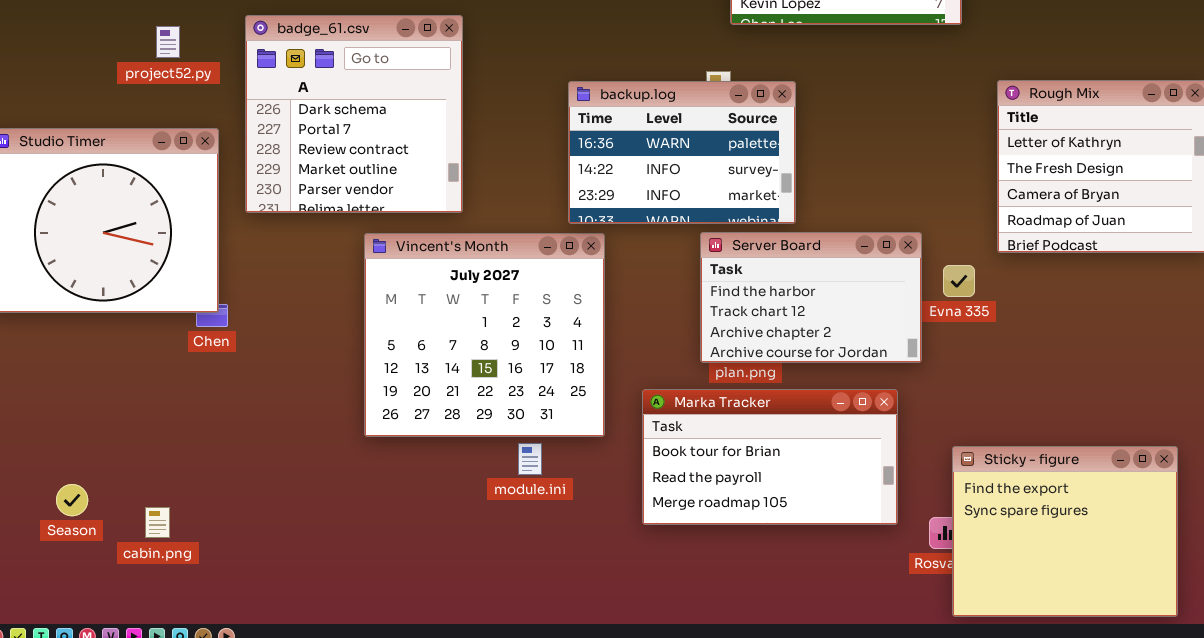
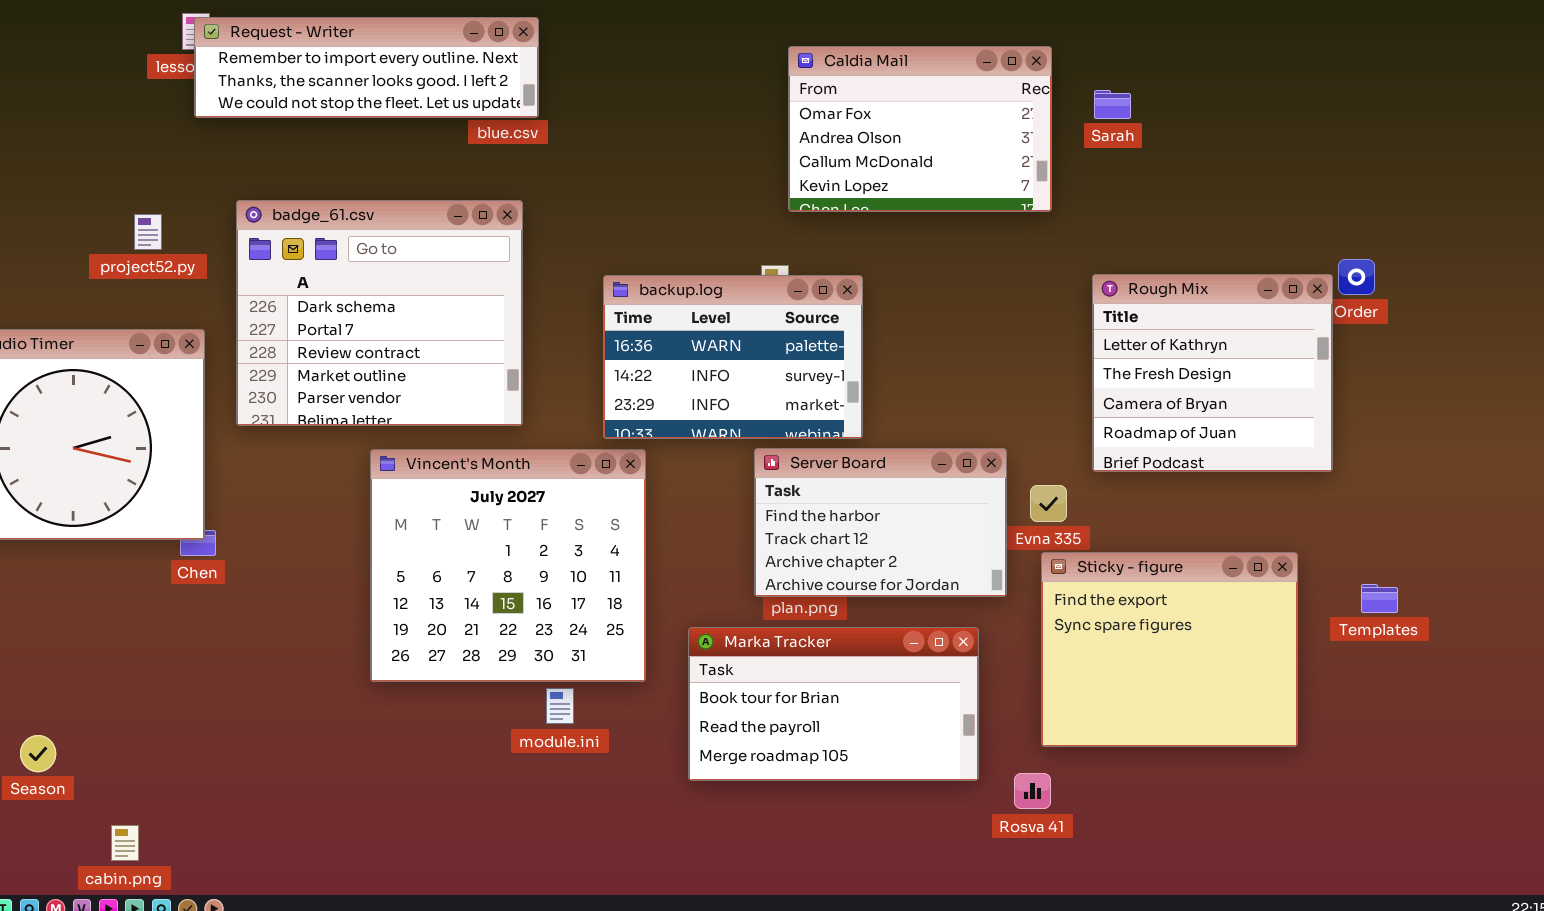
badge_61.csv: [245,15,463,213] -> [236,200,523,426], resized
Sticky - figure: [952,446,1178,617] -> [1041,552,1298,747], moved
cabin.png: [145,507,170,538] -> [111,825,139,861], moved

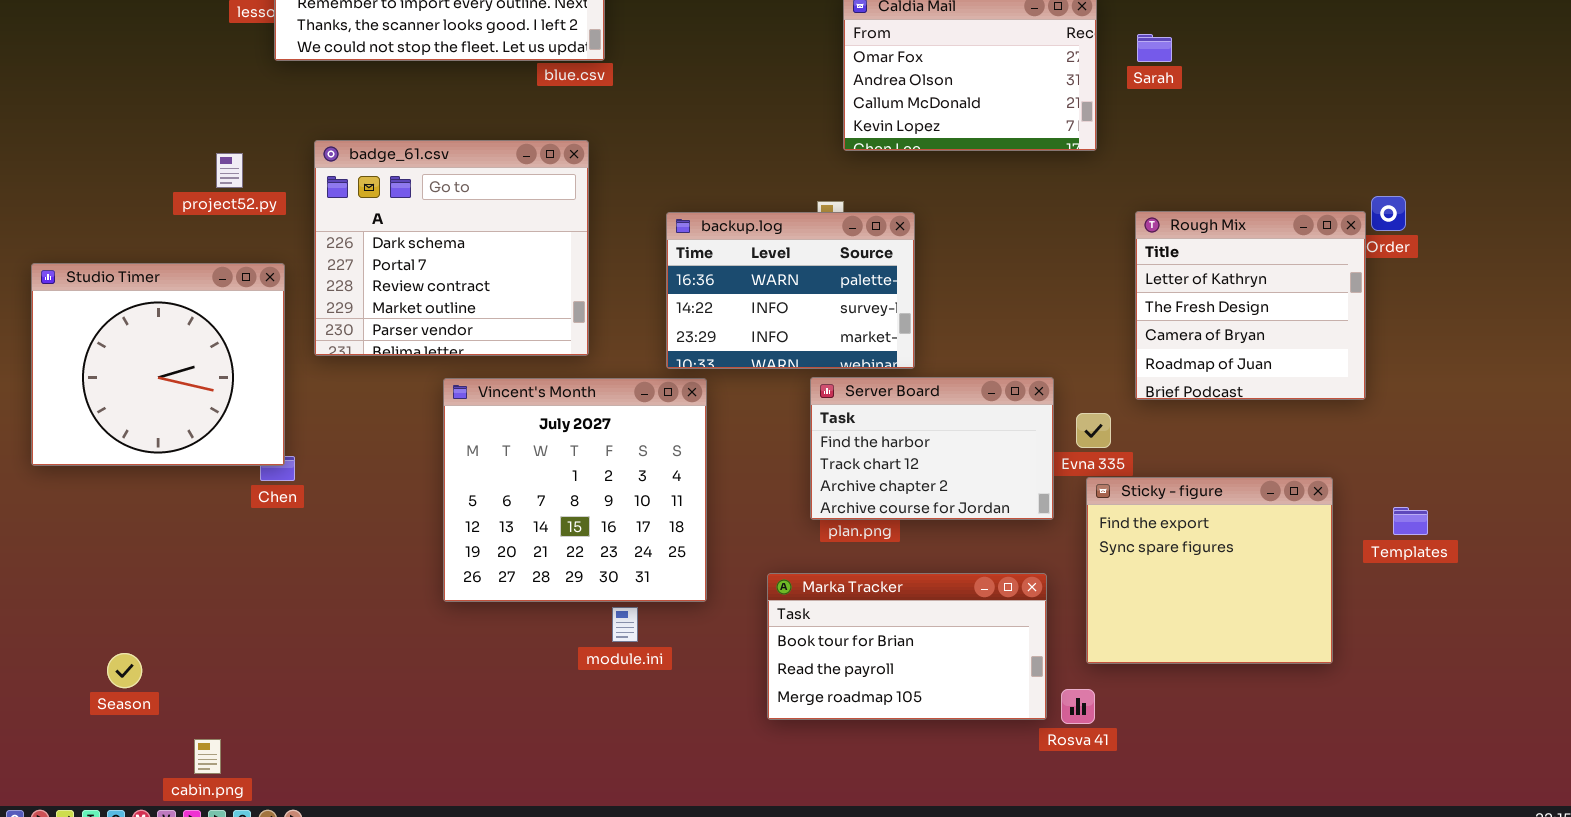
Marka Tracker: [688,627,979,781] -> [767,573,1047,720], moved

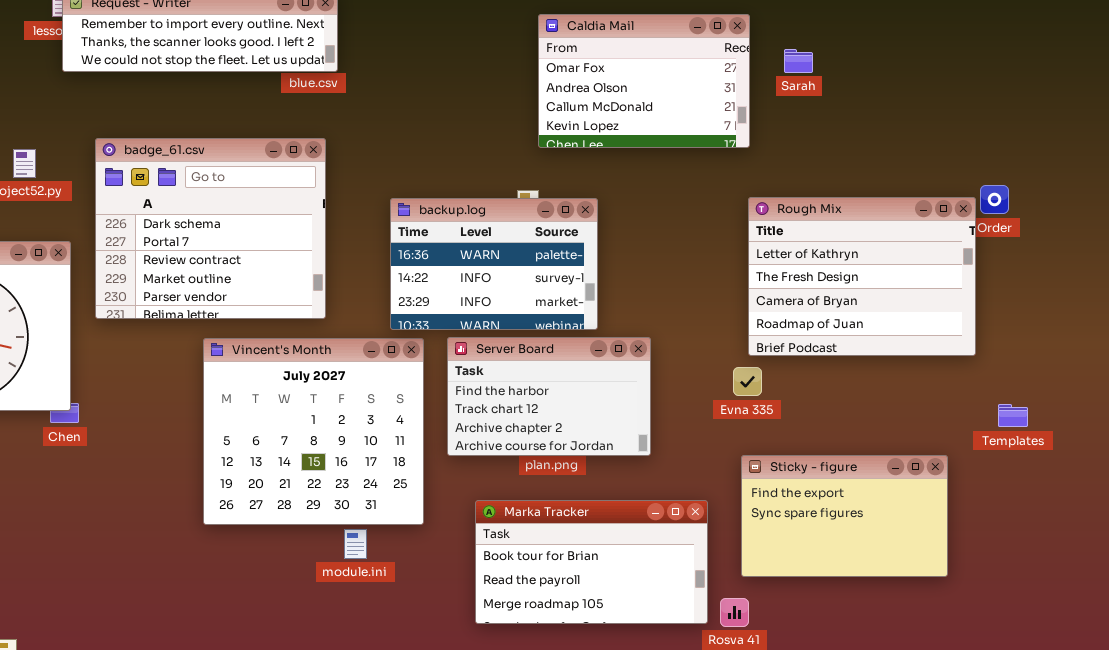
Rough Mix: [1135,211,1366,400] -> [748,197,976,356], resized
Server Board: [810,377,1054,520] -> [447,337,651,456], moved
Sticky - figure: [1086,477,1333,664] -> [741,455,948,577], resized
Templates: [1393,507,1428,535] -> [998,404,1028,427], moved

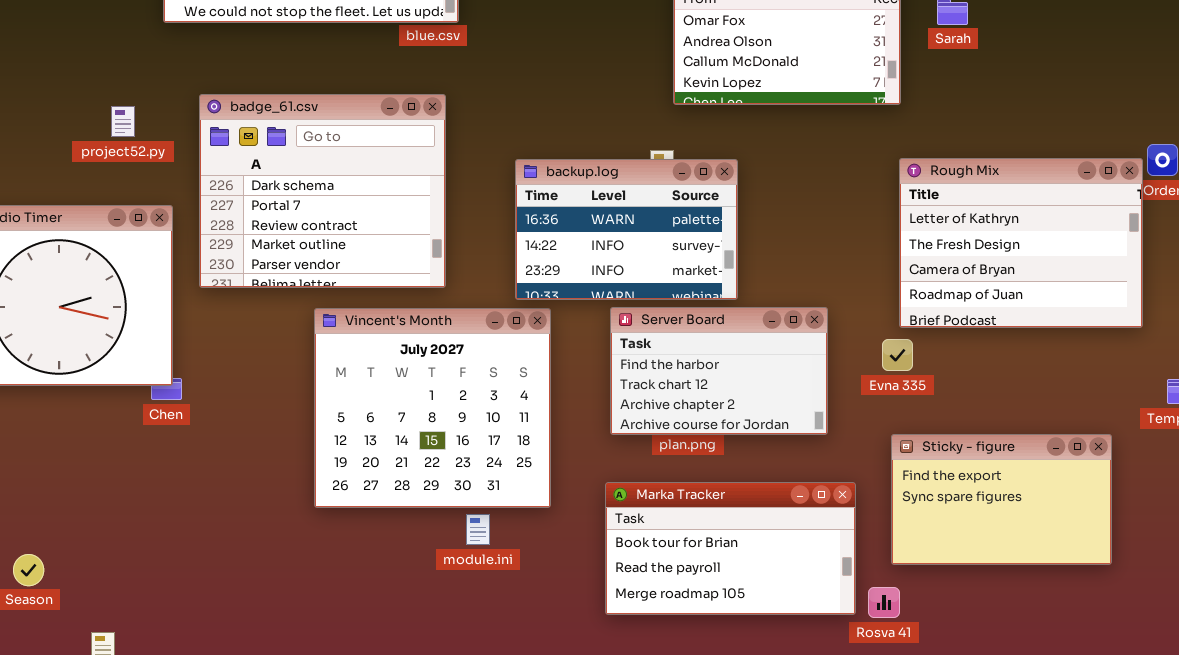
Server Board: [447,337,651,456] -> [610,307,828,435], moved

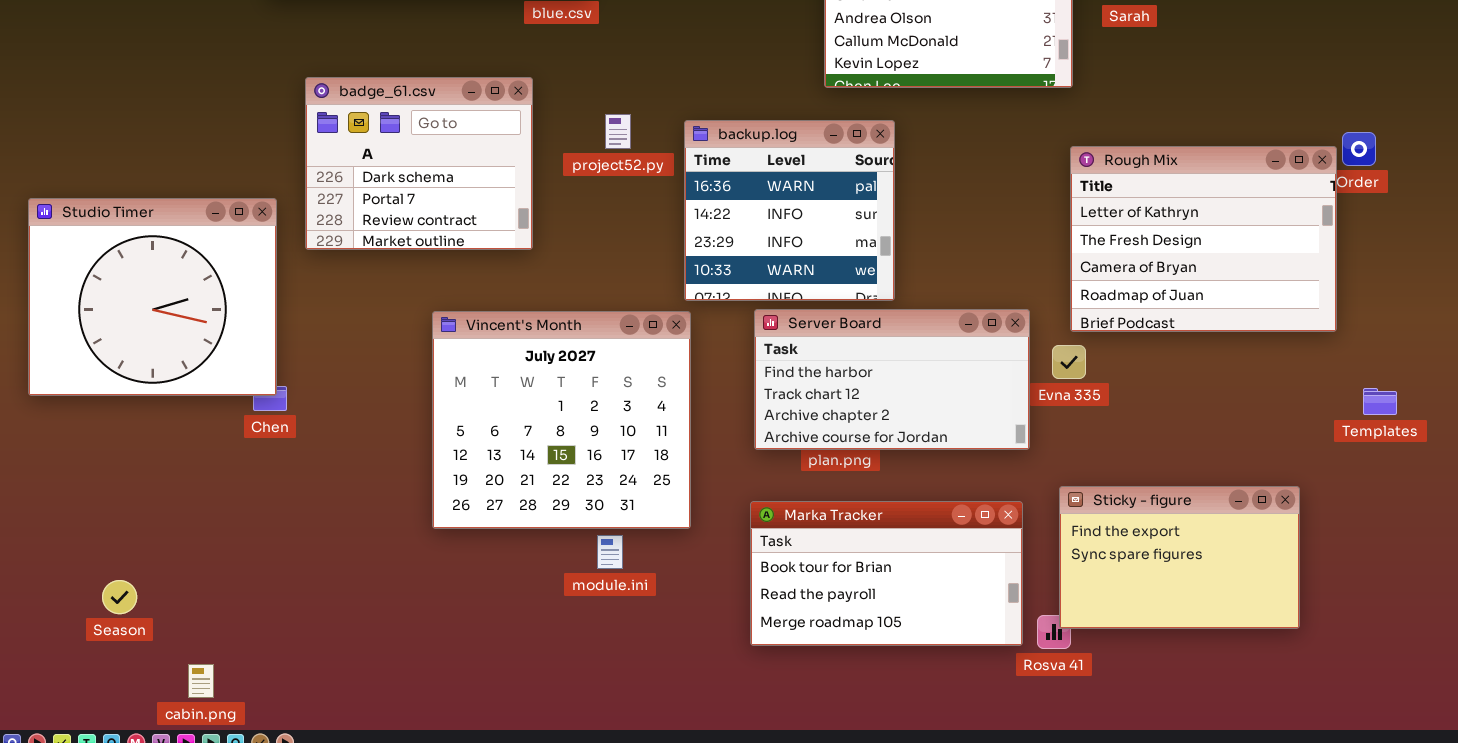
badge_61.csv: [199,94,446,288] -> [305,77,533,250], resized
project52.py: [111,106,135,137] -> [605,114,631,149], moved
backup.log: [515,159,738,300] -> [684,120,895,301], resized
Server Board: [610,307,828,435] -> [754,309,1030,450], resized
Sticky - figure: [891,434,1112,565] -> [1059,486,1300,629], moved

